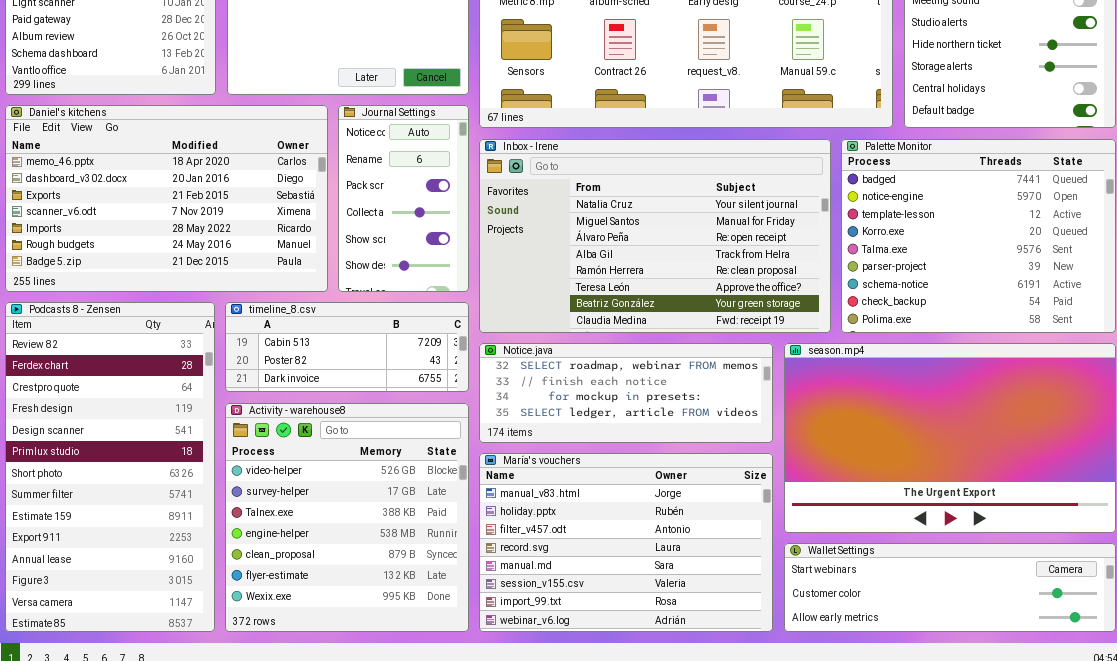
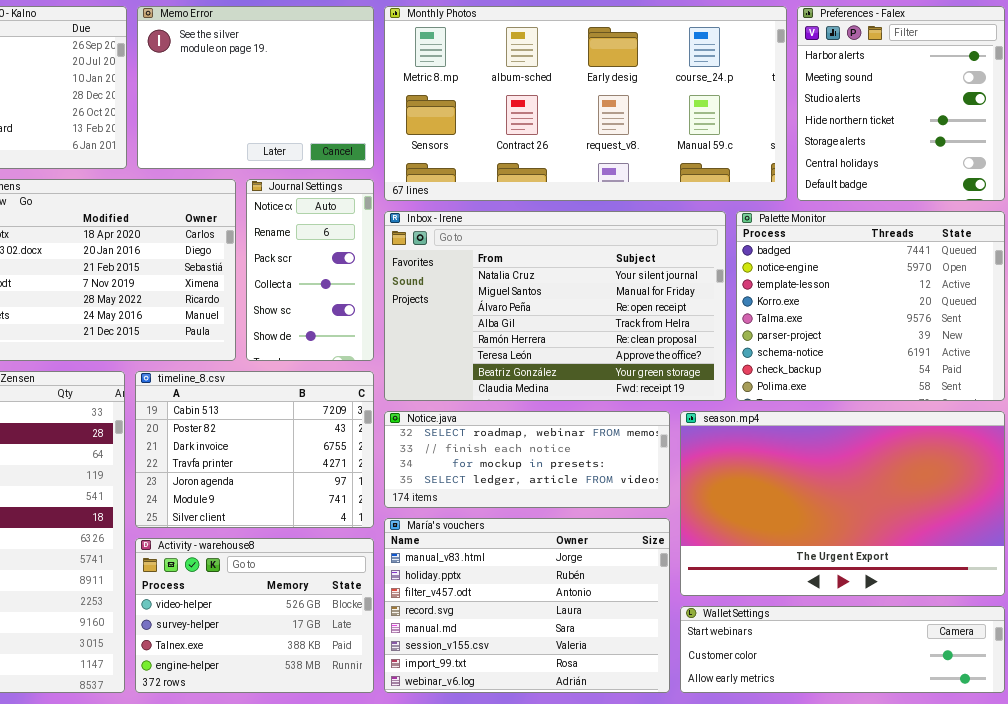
timeline_8.csv: [225,302,469,392] -> [135,371,374,528], resized
Activity - warehouse8: [225,403,469,632] -> [135,538,374,693], resized

